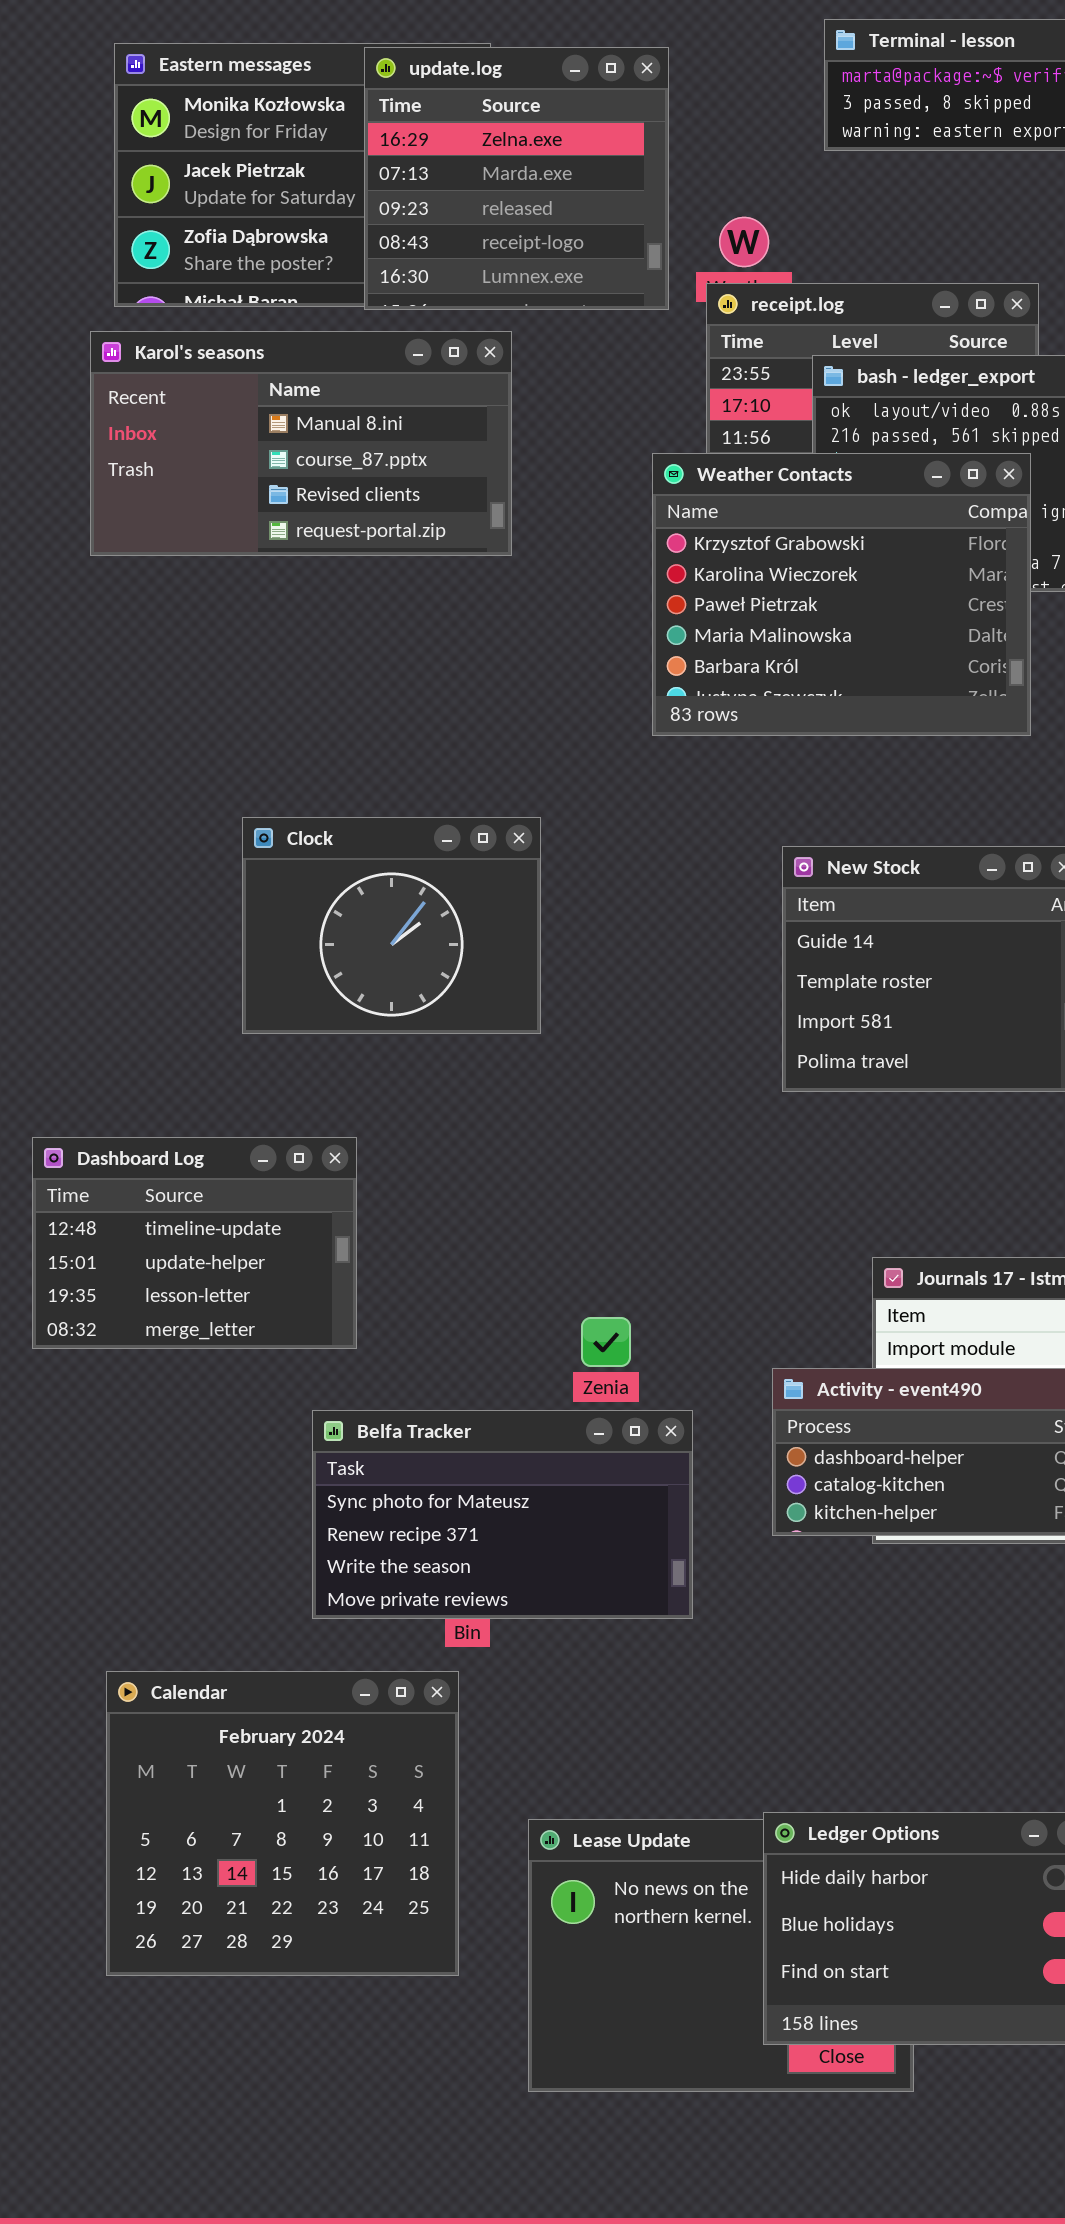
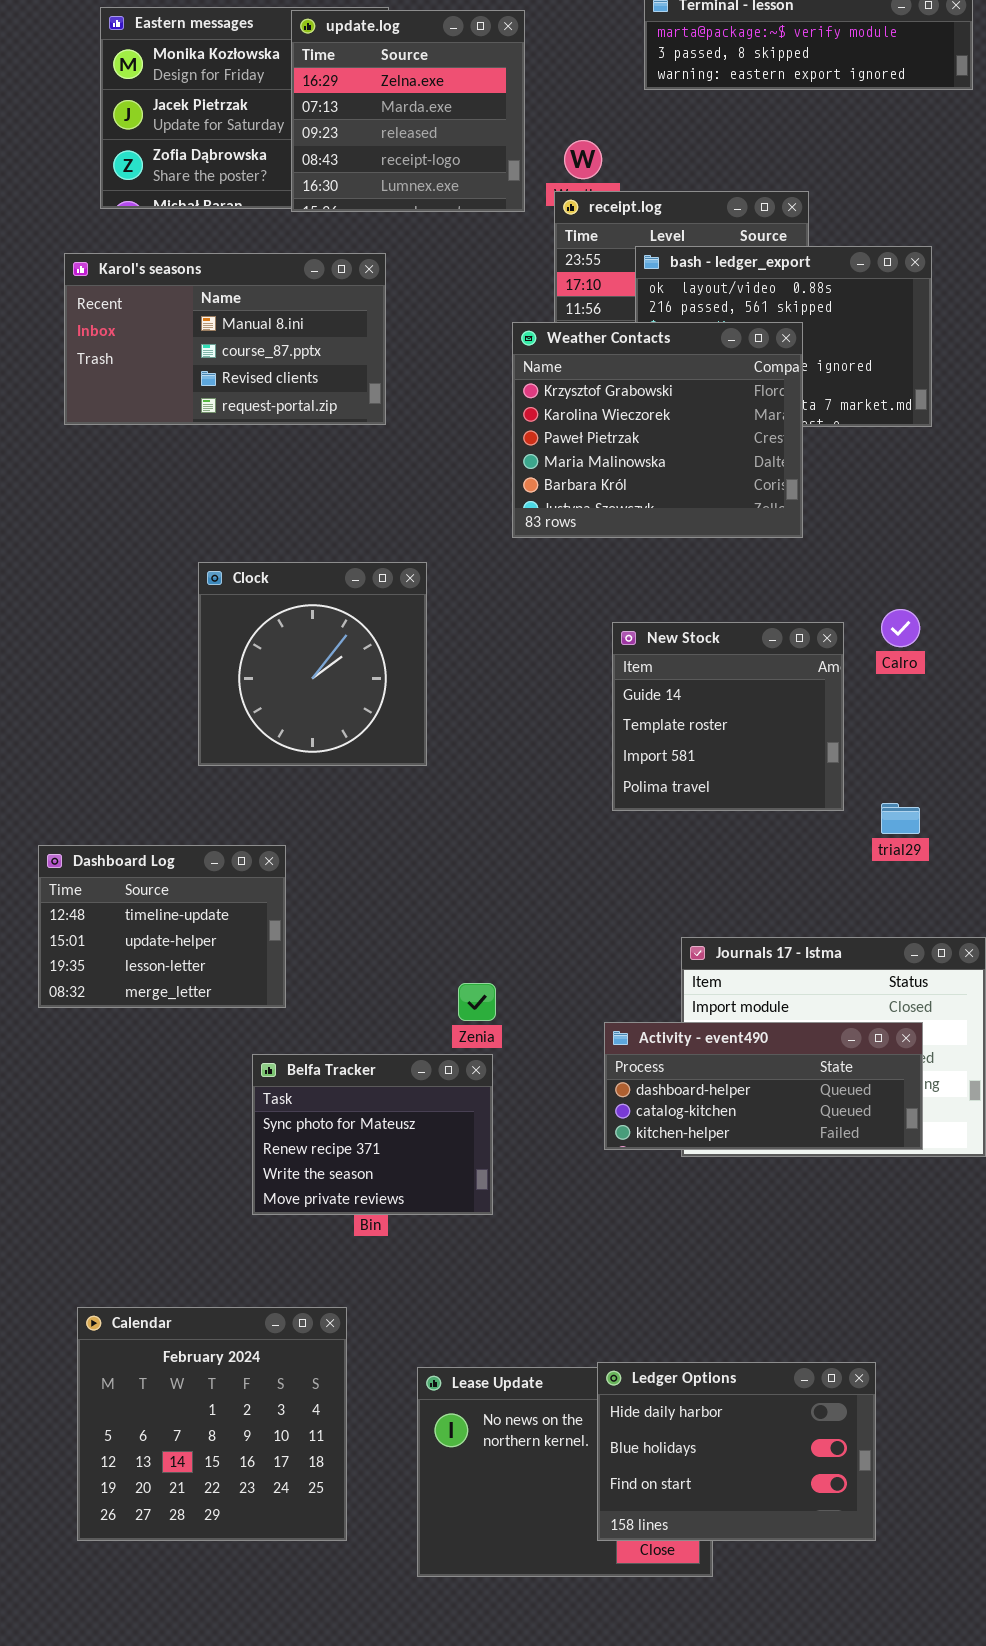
Karol's seasons: [90,331,512,556] -> [64,253,386,425], moved
Clock: [242,817,541,1034] -> [198,562,427,766], resized
Belfa Tracker: [312,1410,693,1619] -> [252,1054,493,1215], resized
Calendar: [106,1671,459,1976] -> [77,1307,347,1541], moved

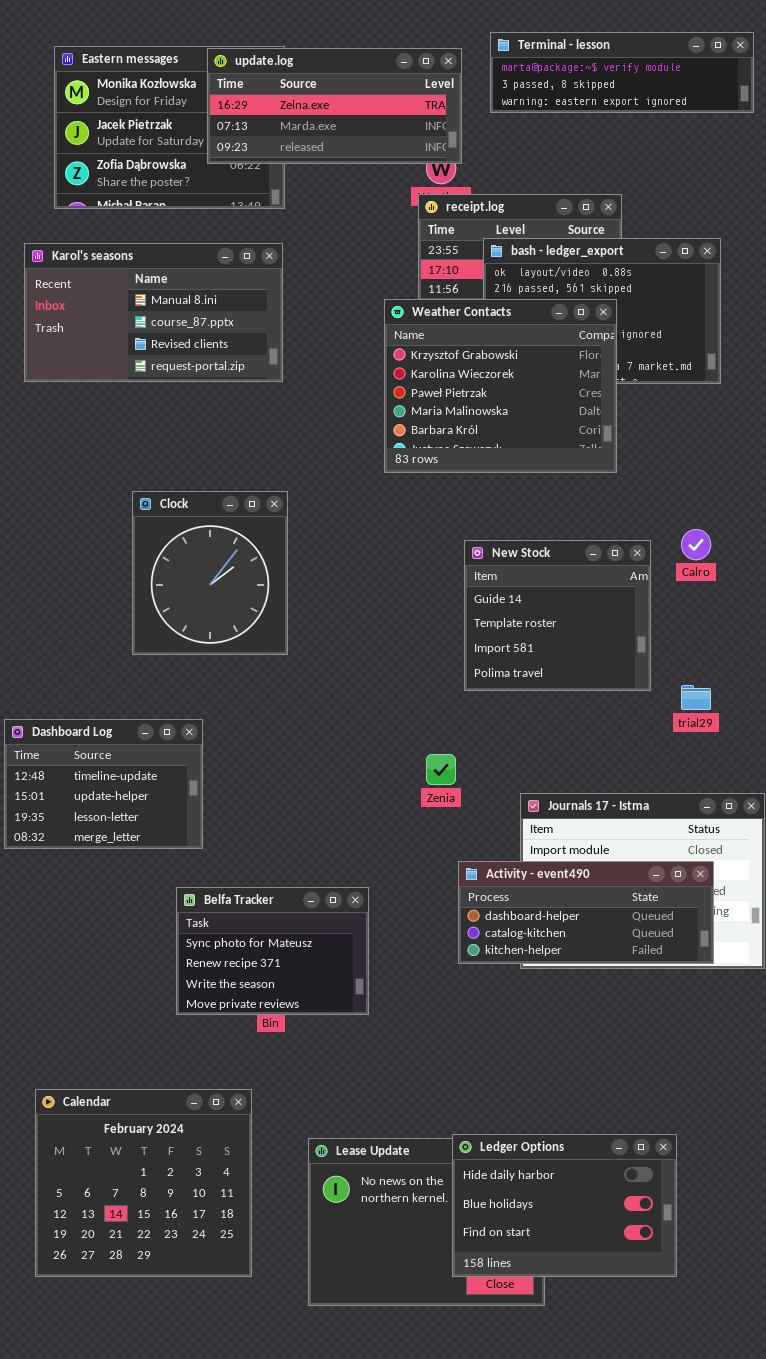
update.log: [291,10,525,212] -> [207,48,462,164], resized
Clock: [198,562,427,766] -> [132,491,288,655], resized
Zenia: [458,983,496,1021] -> [426,754,456,785], moved

